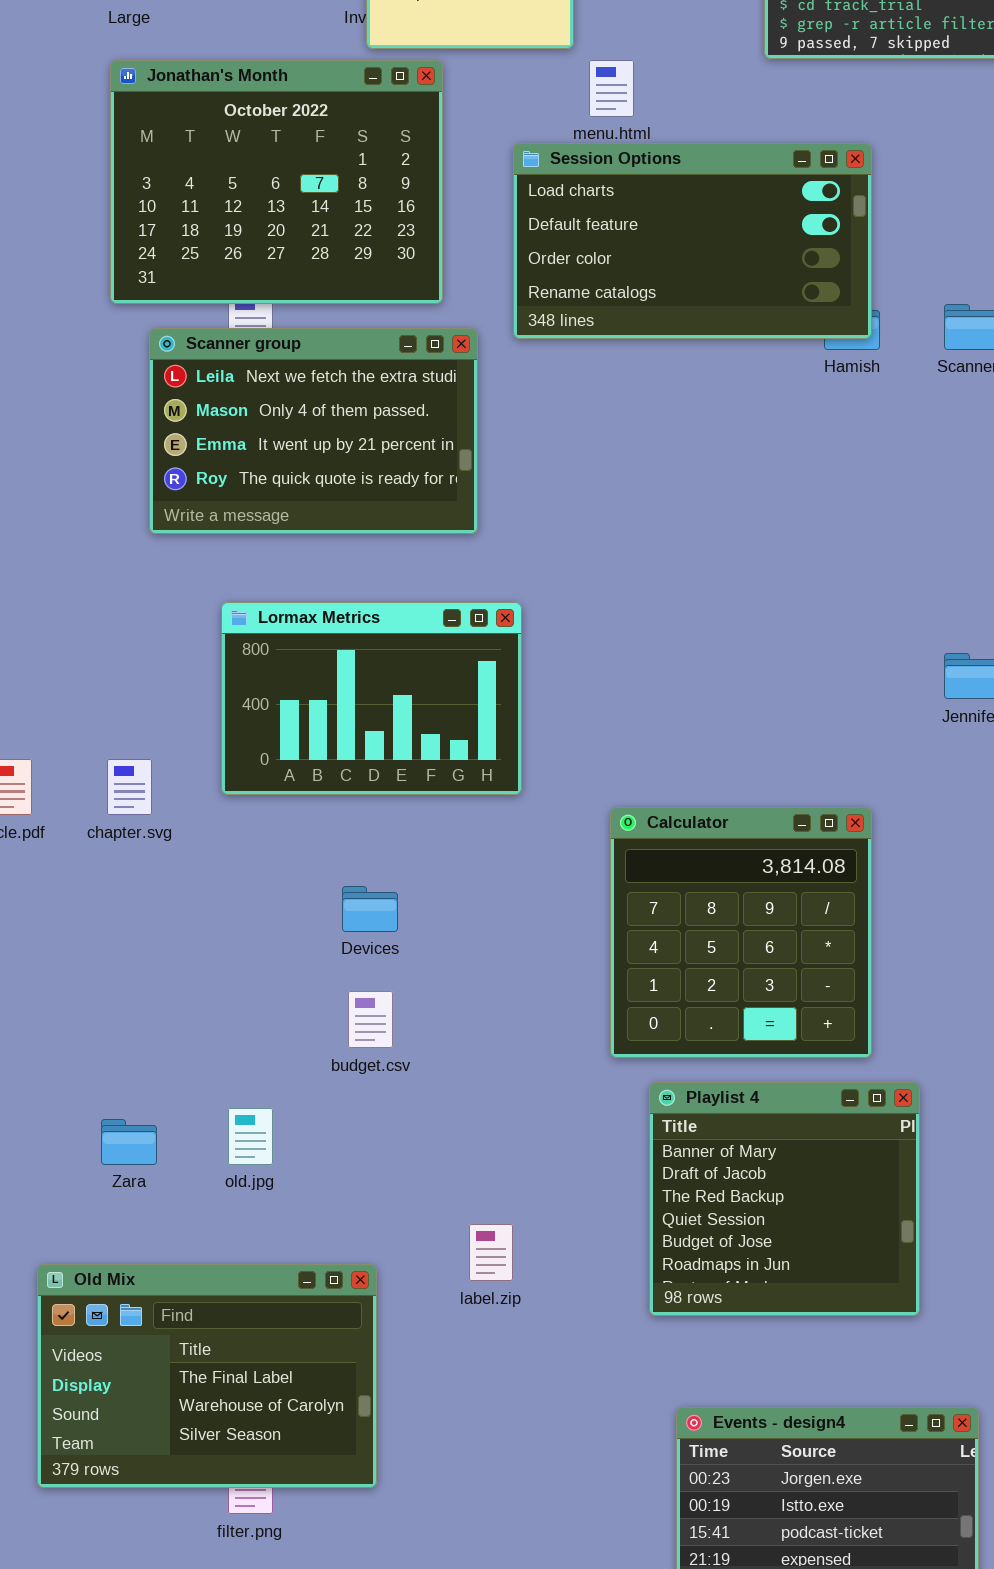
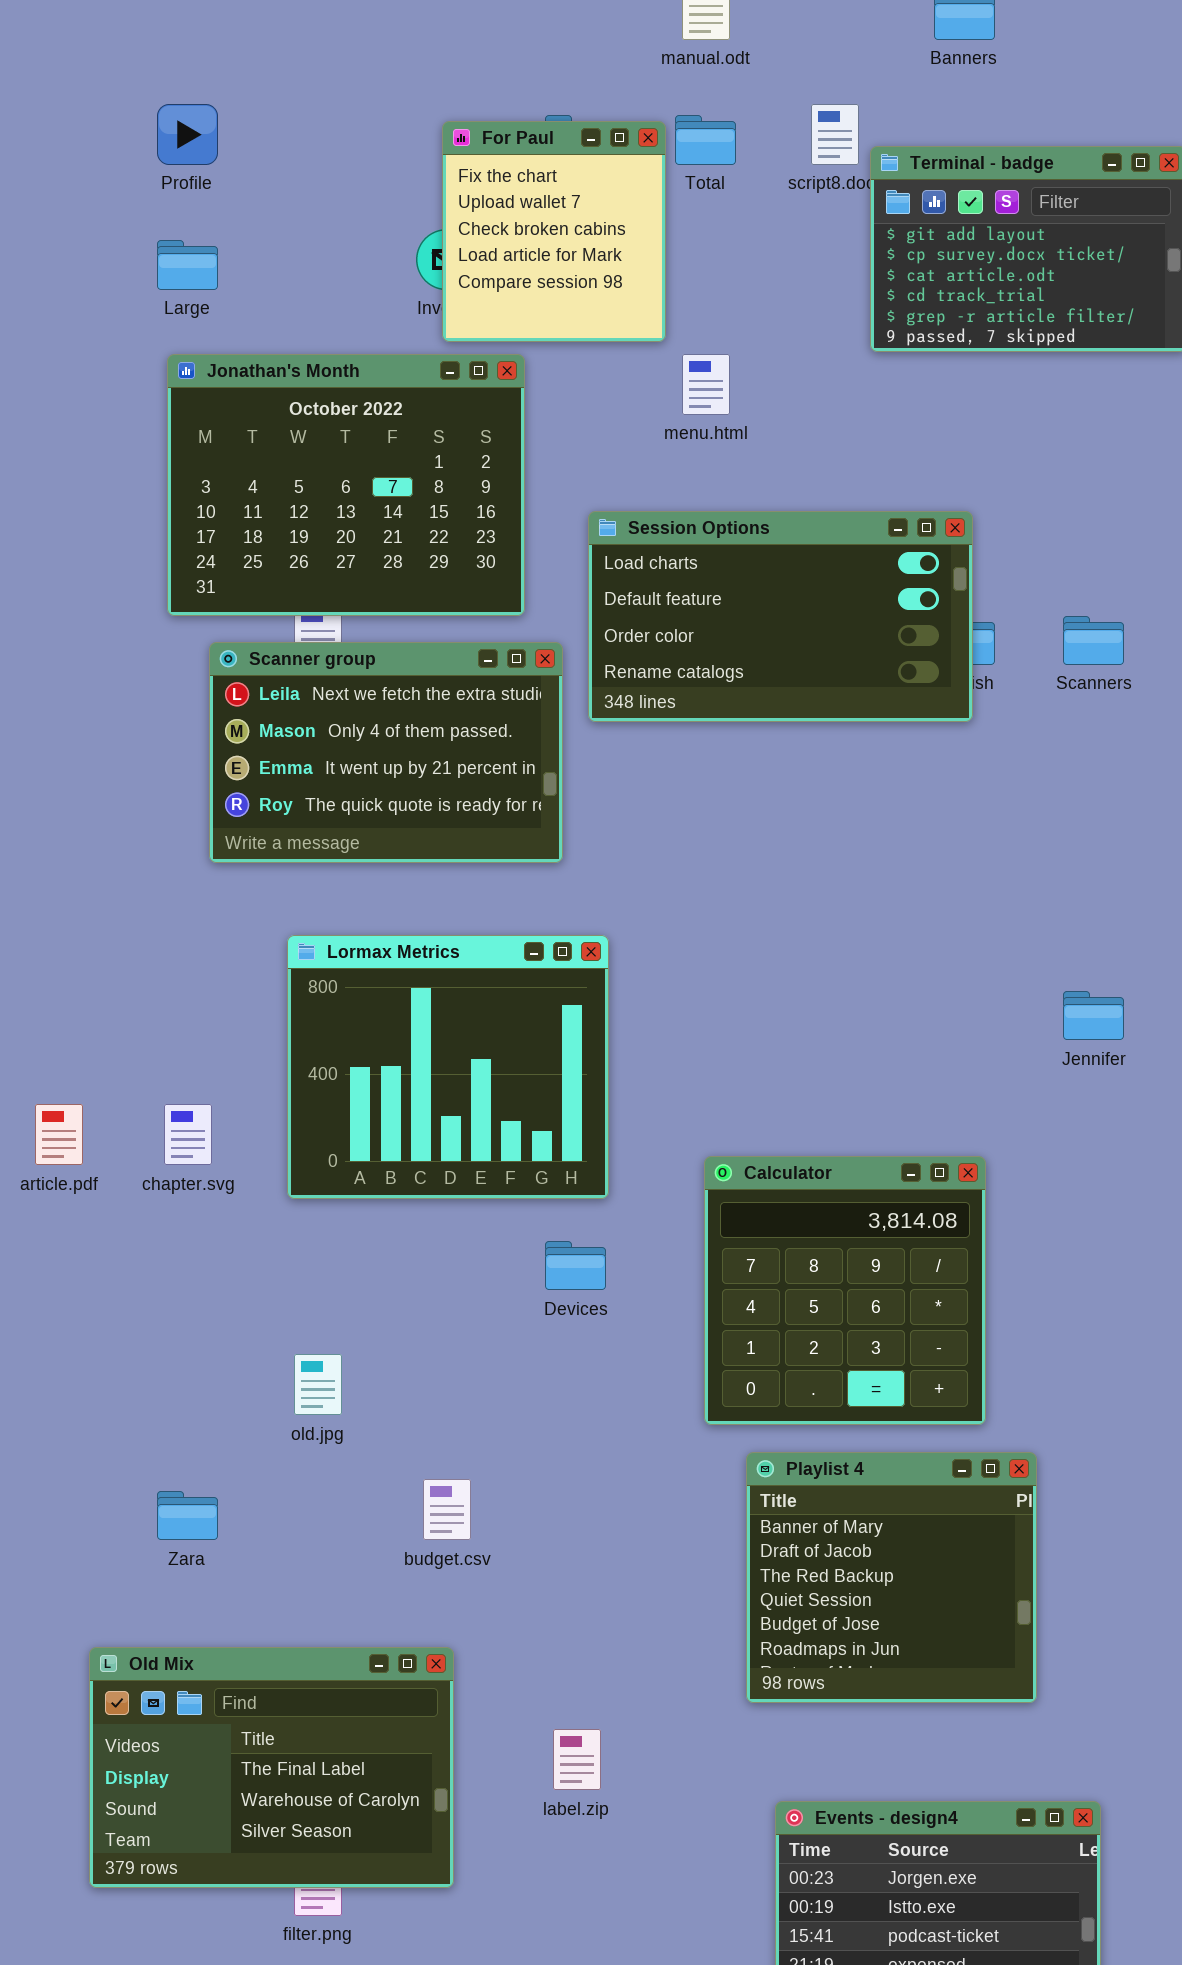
Session Options: [513,143,872,339] -> [588,511,973,722], moved
Lormax Metrics: [221,602,522,795] -> [287,935,609,1199], resized
Devices: [342,886,398,932] -> [545,1241,606,1290], moved
budget.csv: [348,991,393,1048] -> [423,1479,471,1540], moved
old.jpg: [228,1108,273,1165] -> [294,1354,342,1415], moved
label.zip: [469,1224,513,1281] -> [553,1729,601,1790], moved

